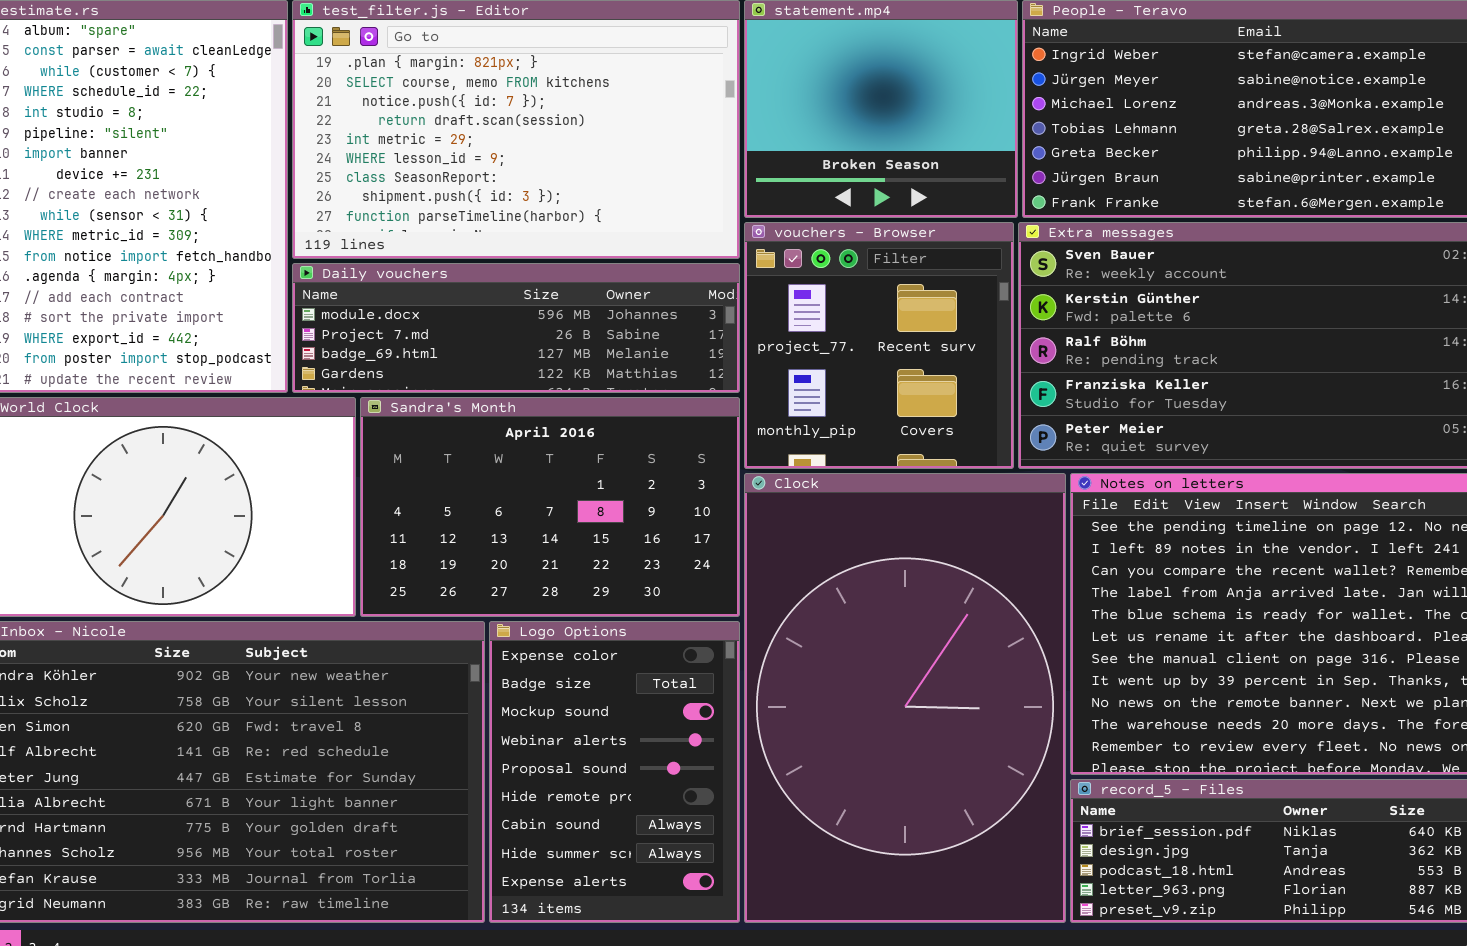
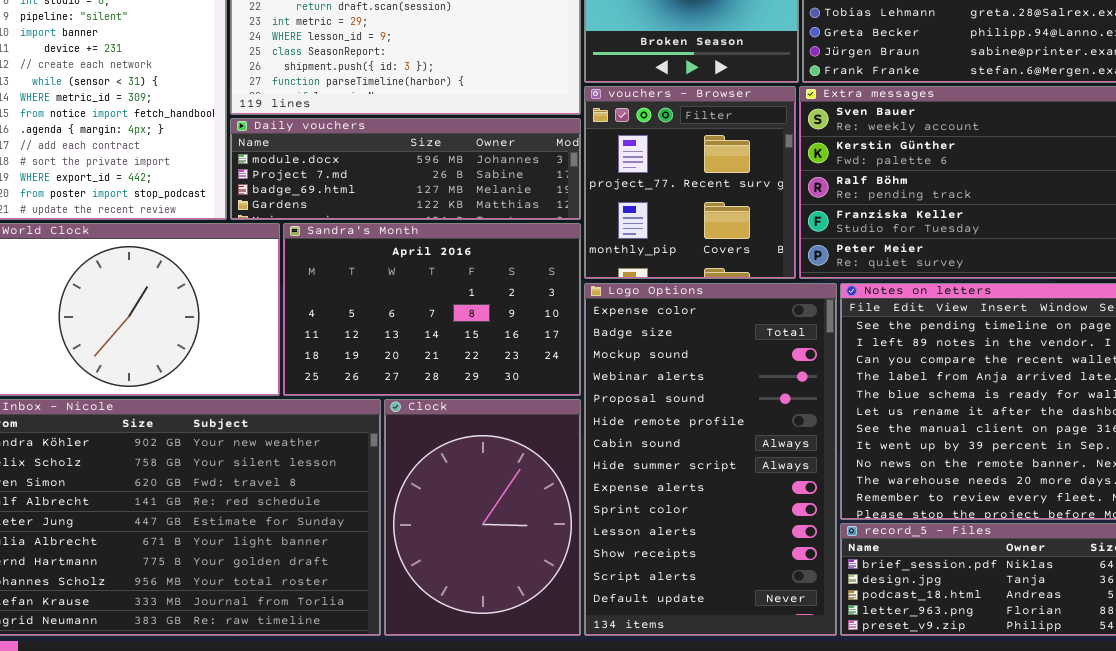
Clock: [744,473,1066,923] -> [384,399,581,636], moved, resized
Logo Options: [489,621,740,923] -> [584,283,837,636], moved, resized

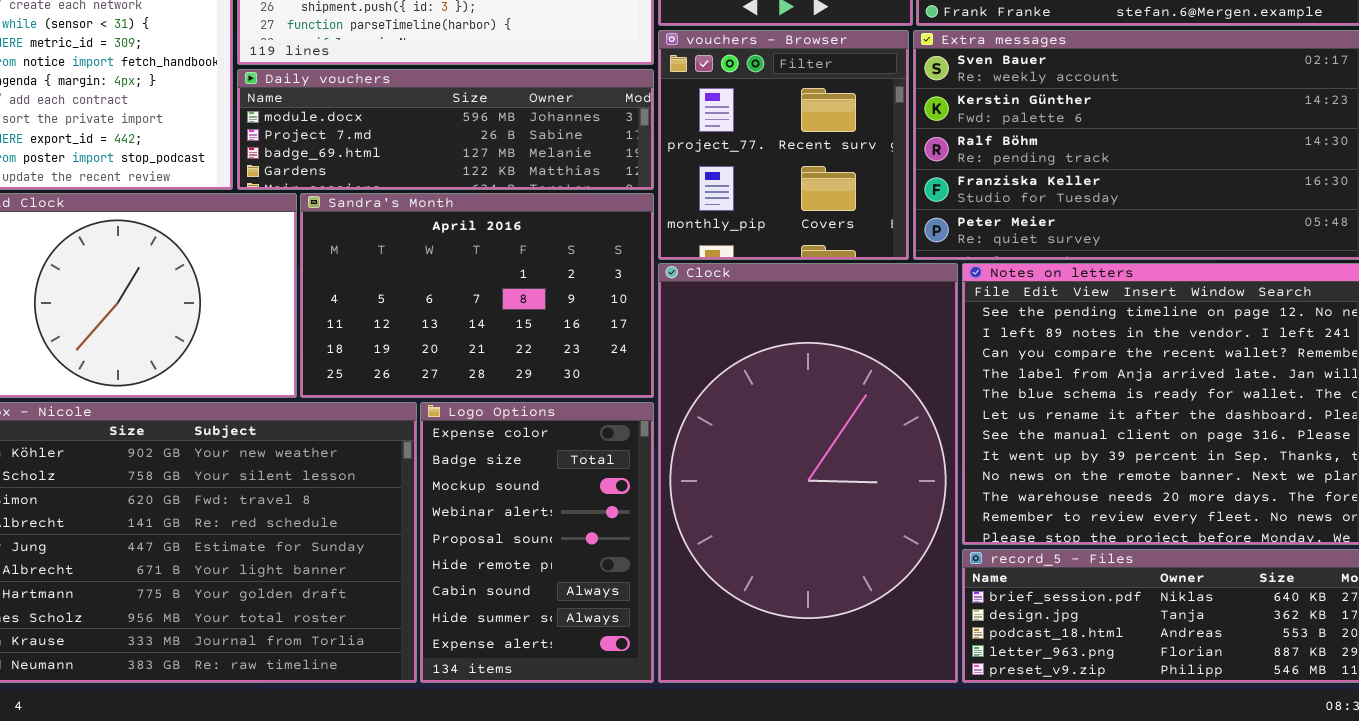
Logo Options: [584,283,837,636] -> [420,402,654,683], moved, resized
Clock: [384,399,581,636] -> [658,263,958,683], moved, resized

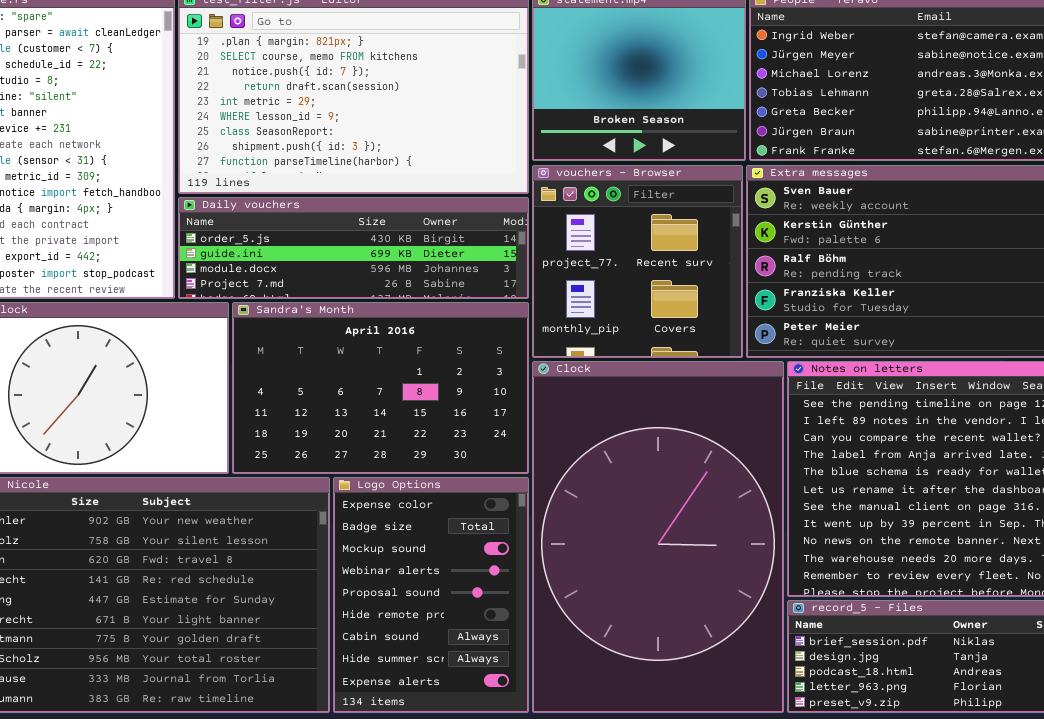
Daily vouchers: [237,69,654,190] -> [178,197,529,299], scrolled up 2 rows

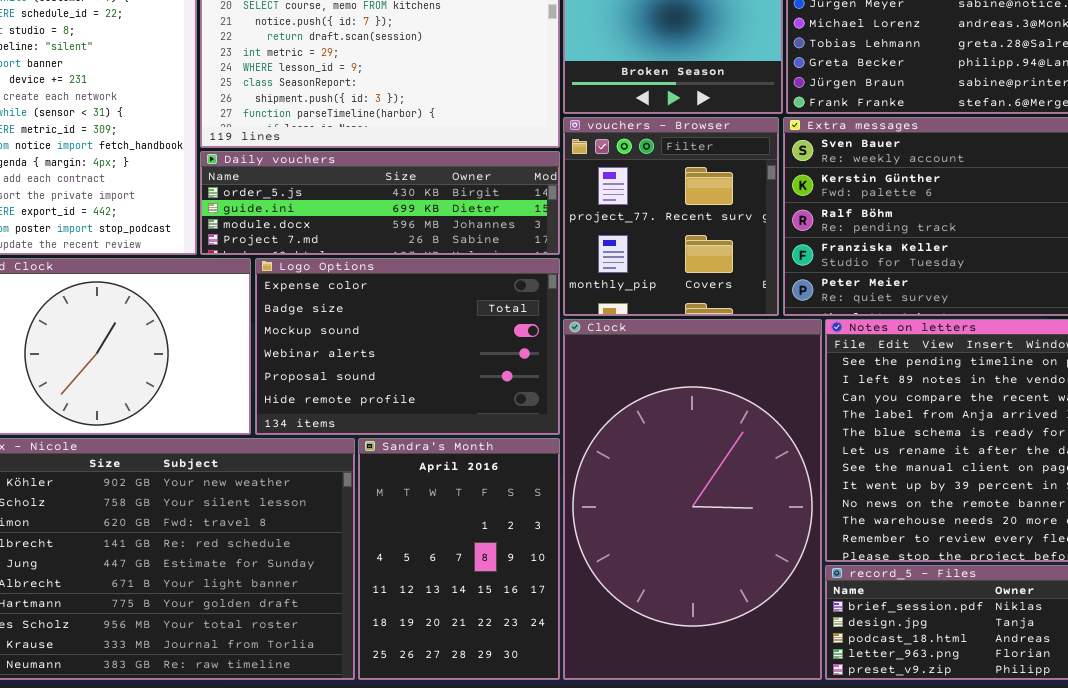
Sandra's Month: [232,302,529,474] -> [358,438,560,680], moved, resized
Logo Options: [333,477,529,713] -> [255,258,560,435], moved, resized

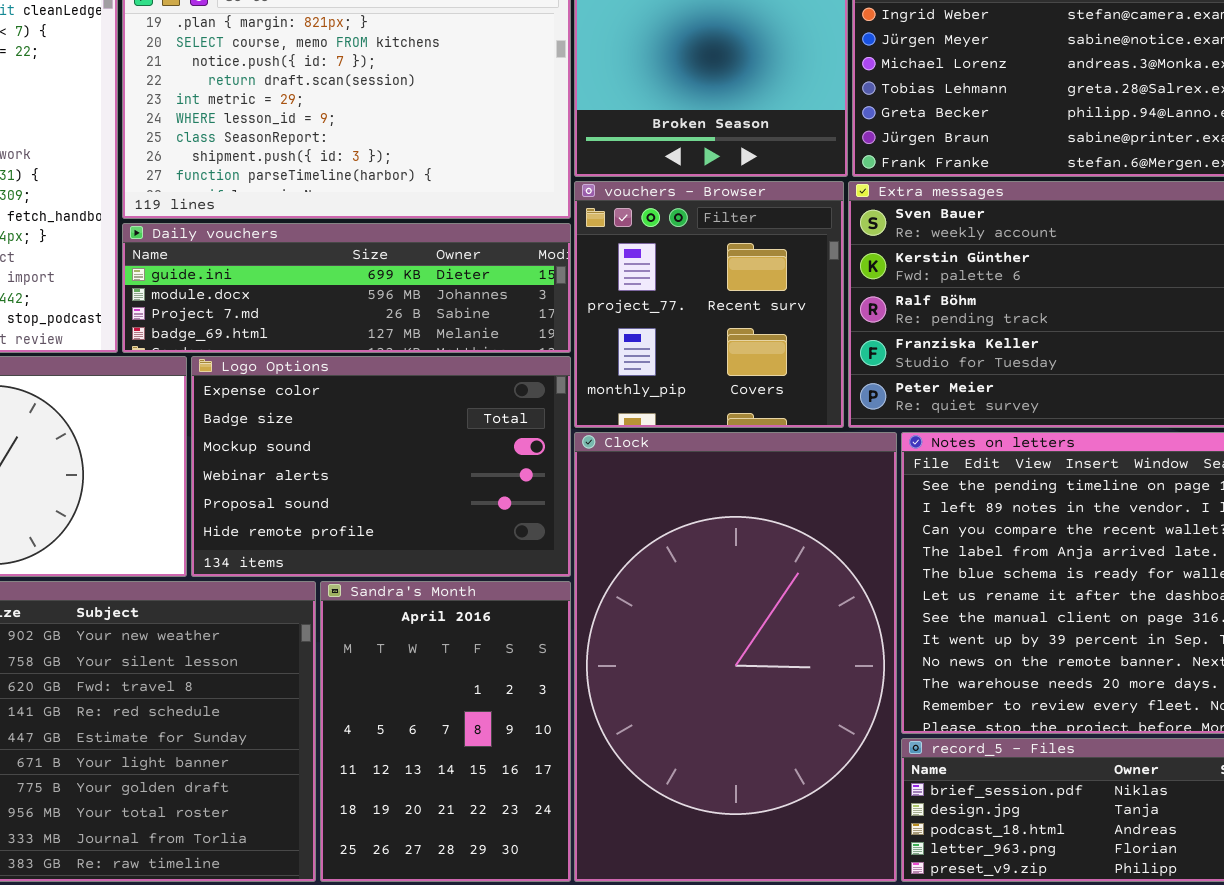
Daily vouchers: [200,151,560,255] -> [122,223,571,353], scrolled down 1 row

